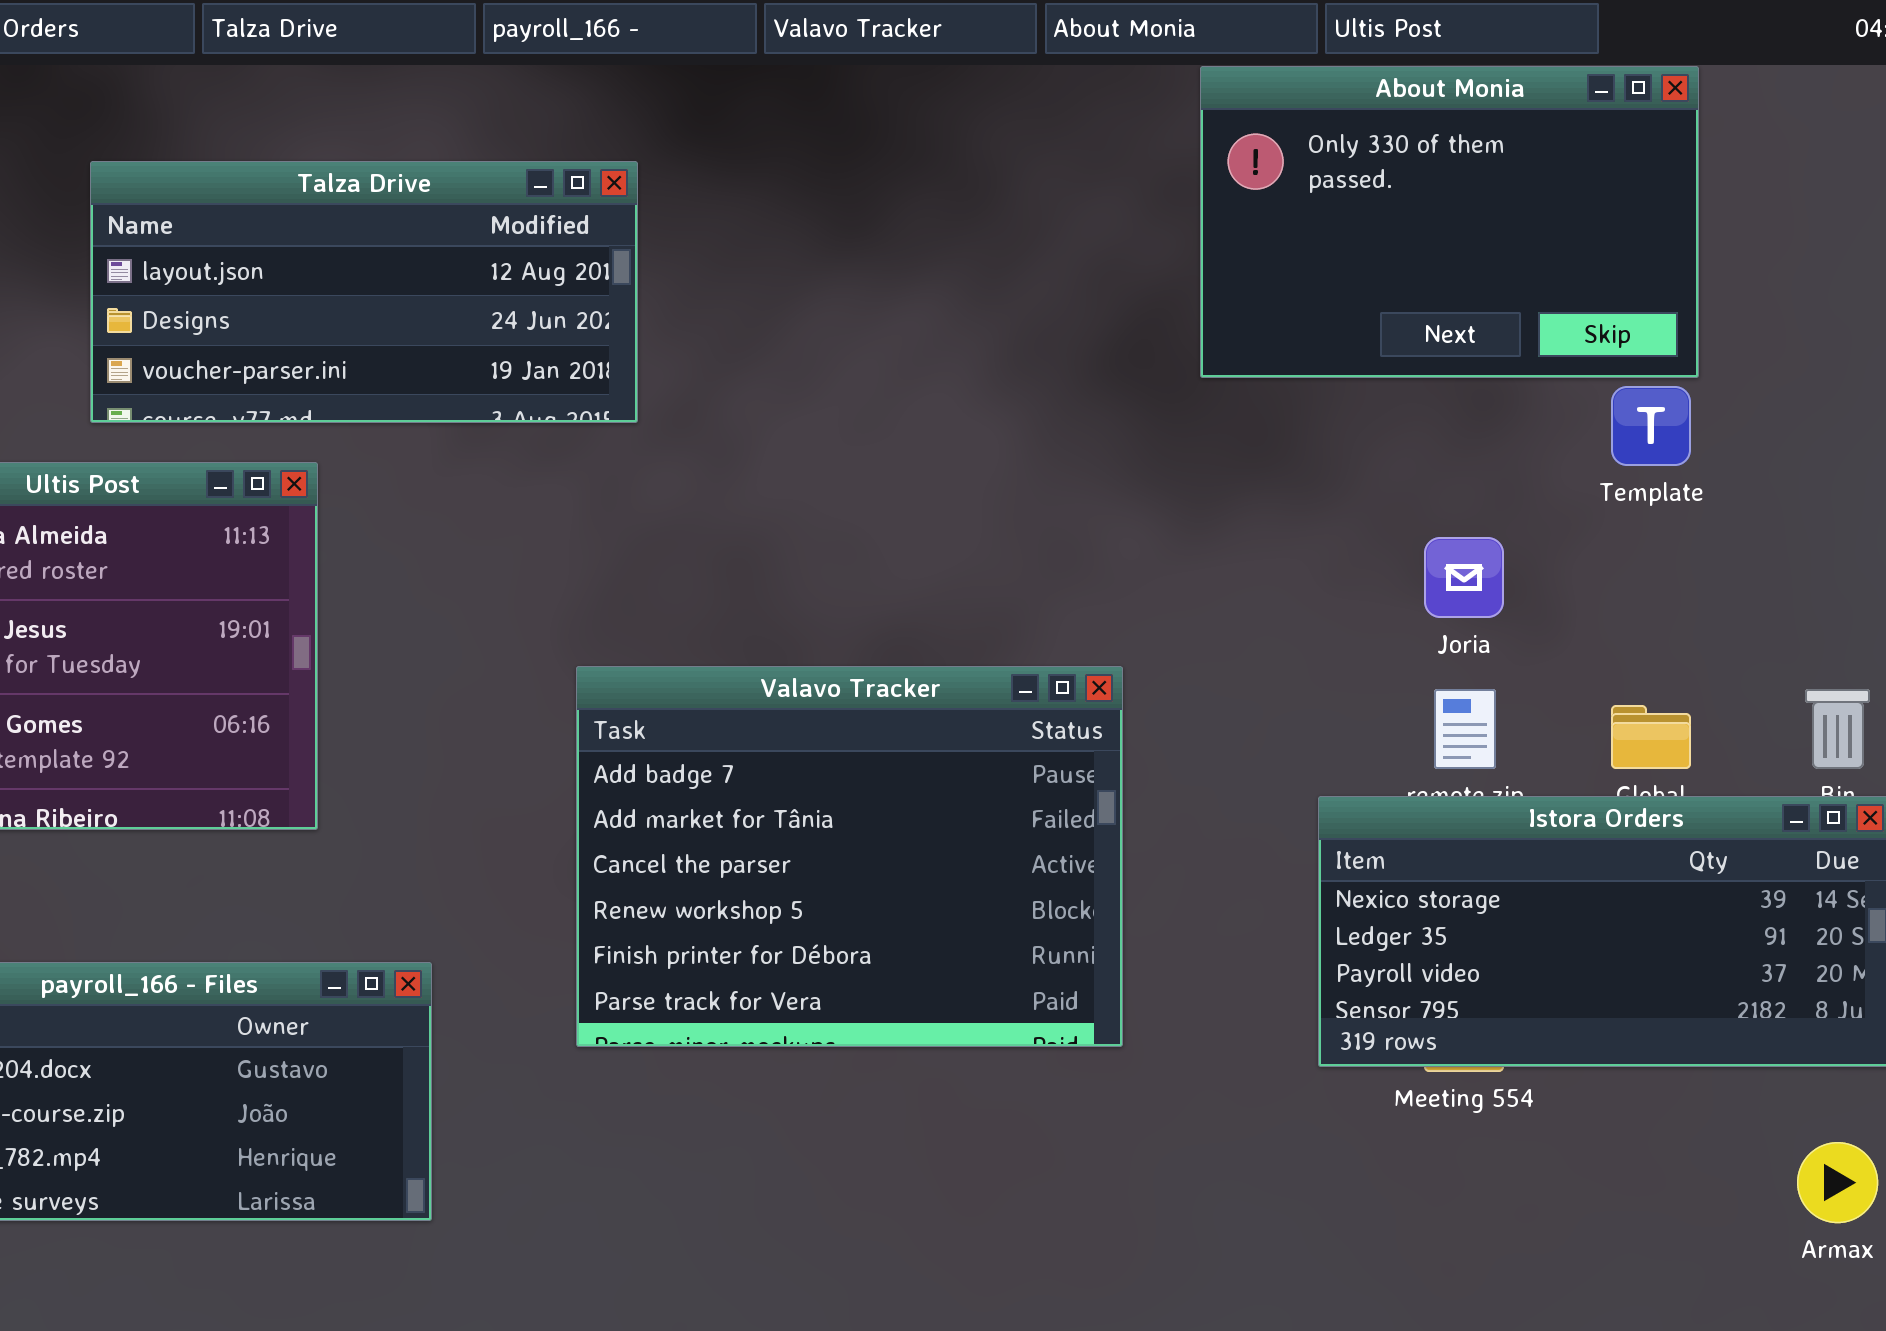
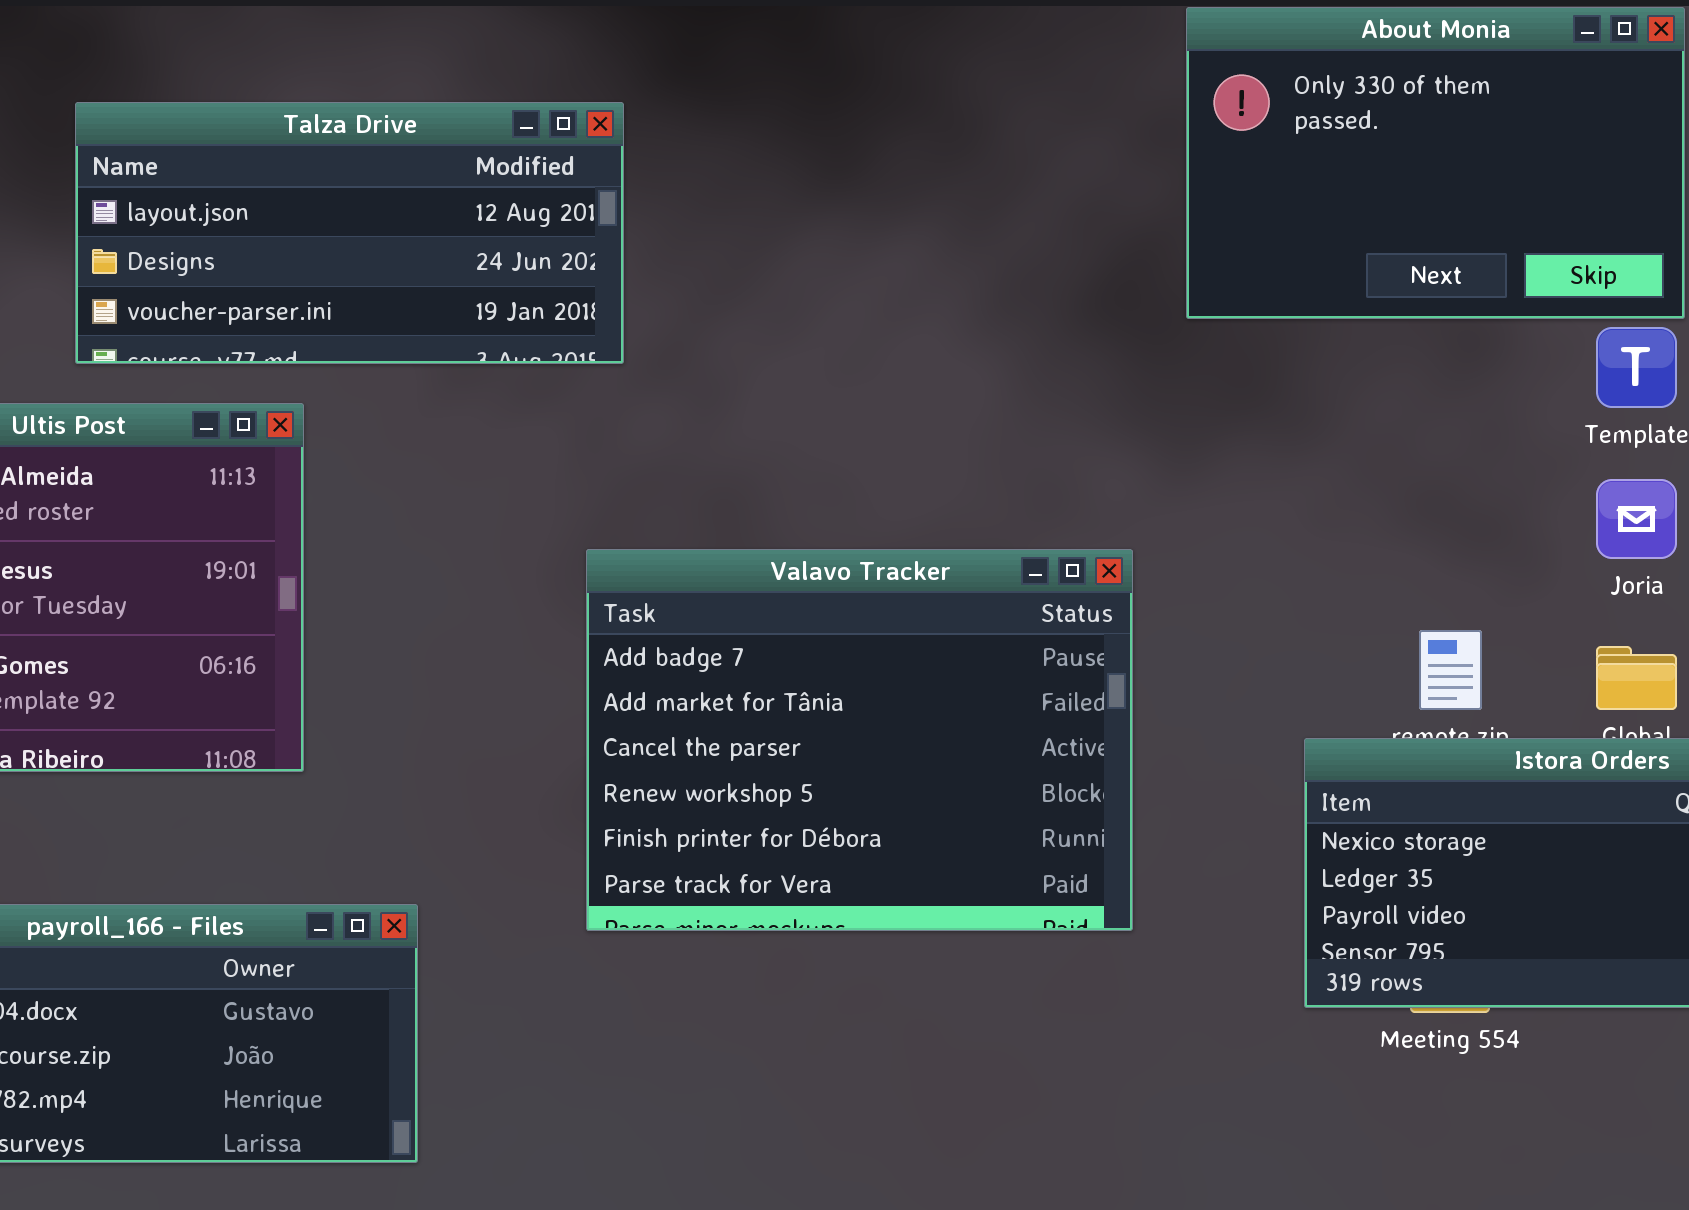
Joria: [1424,537,1504,618] -> [1596,479,1677,559], moved
Valavo Tracker: [576,666,1123,1047] -> [586,549,1133,931], moved

